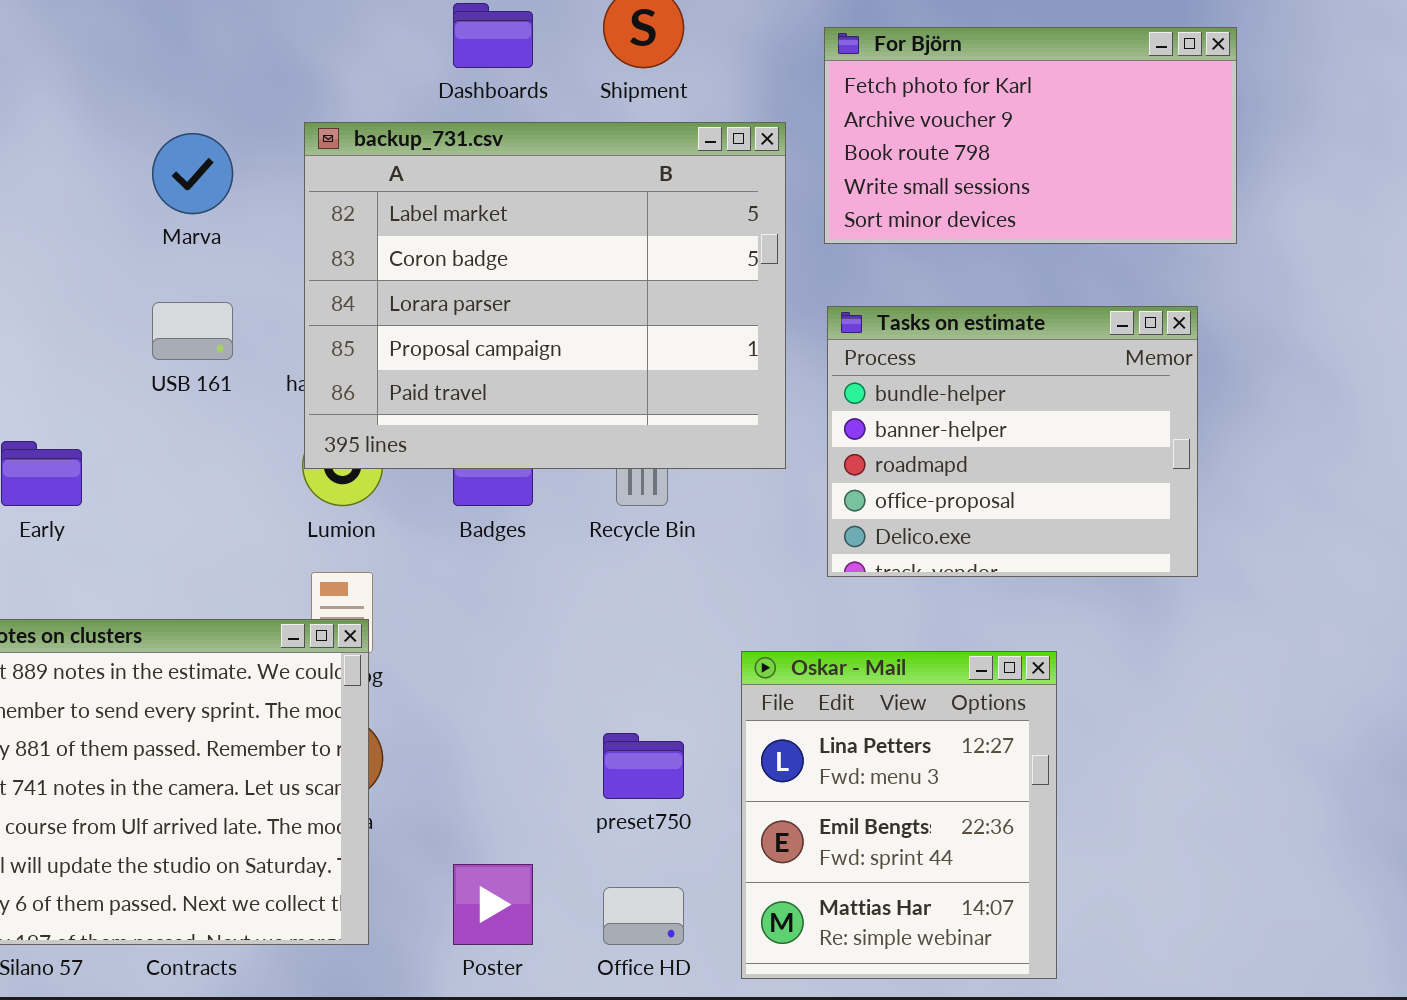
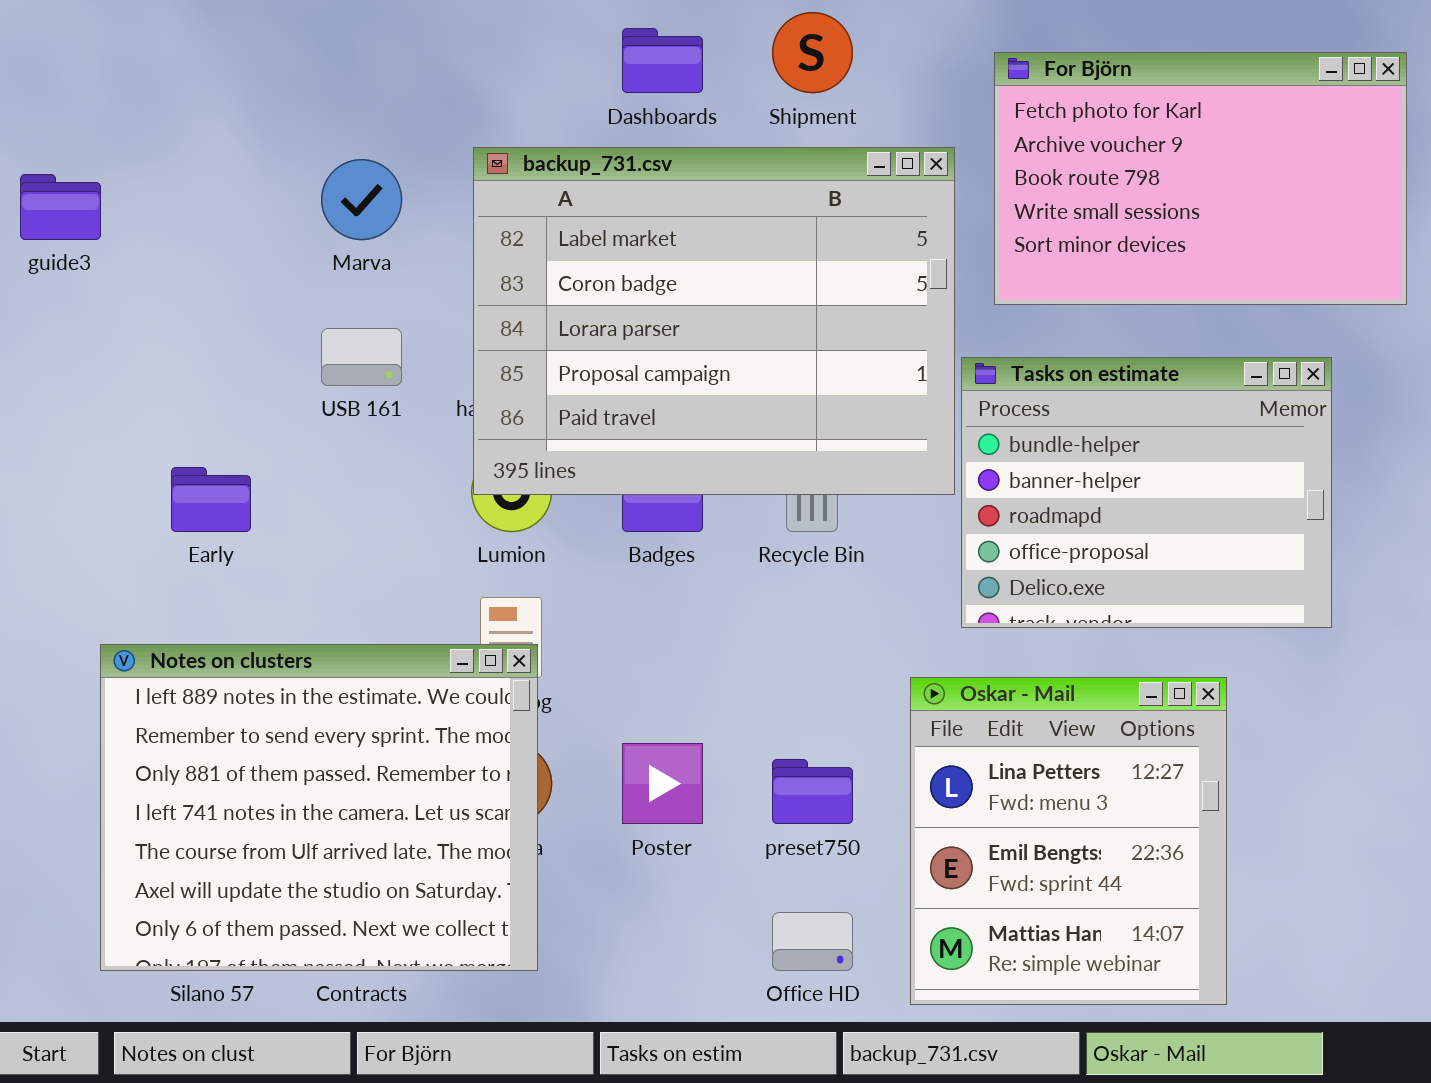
For Björn: [824,27,1237,244] -> [994,52,1407,305], resized
Tasks on estimate: [827,306,1198,577] -> [961,357,1332,628], moved
Poster: [453,864,533,945] -> [622,743,703,824], moved

